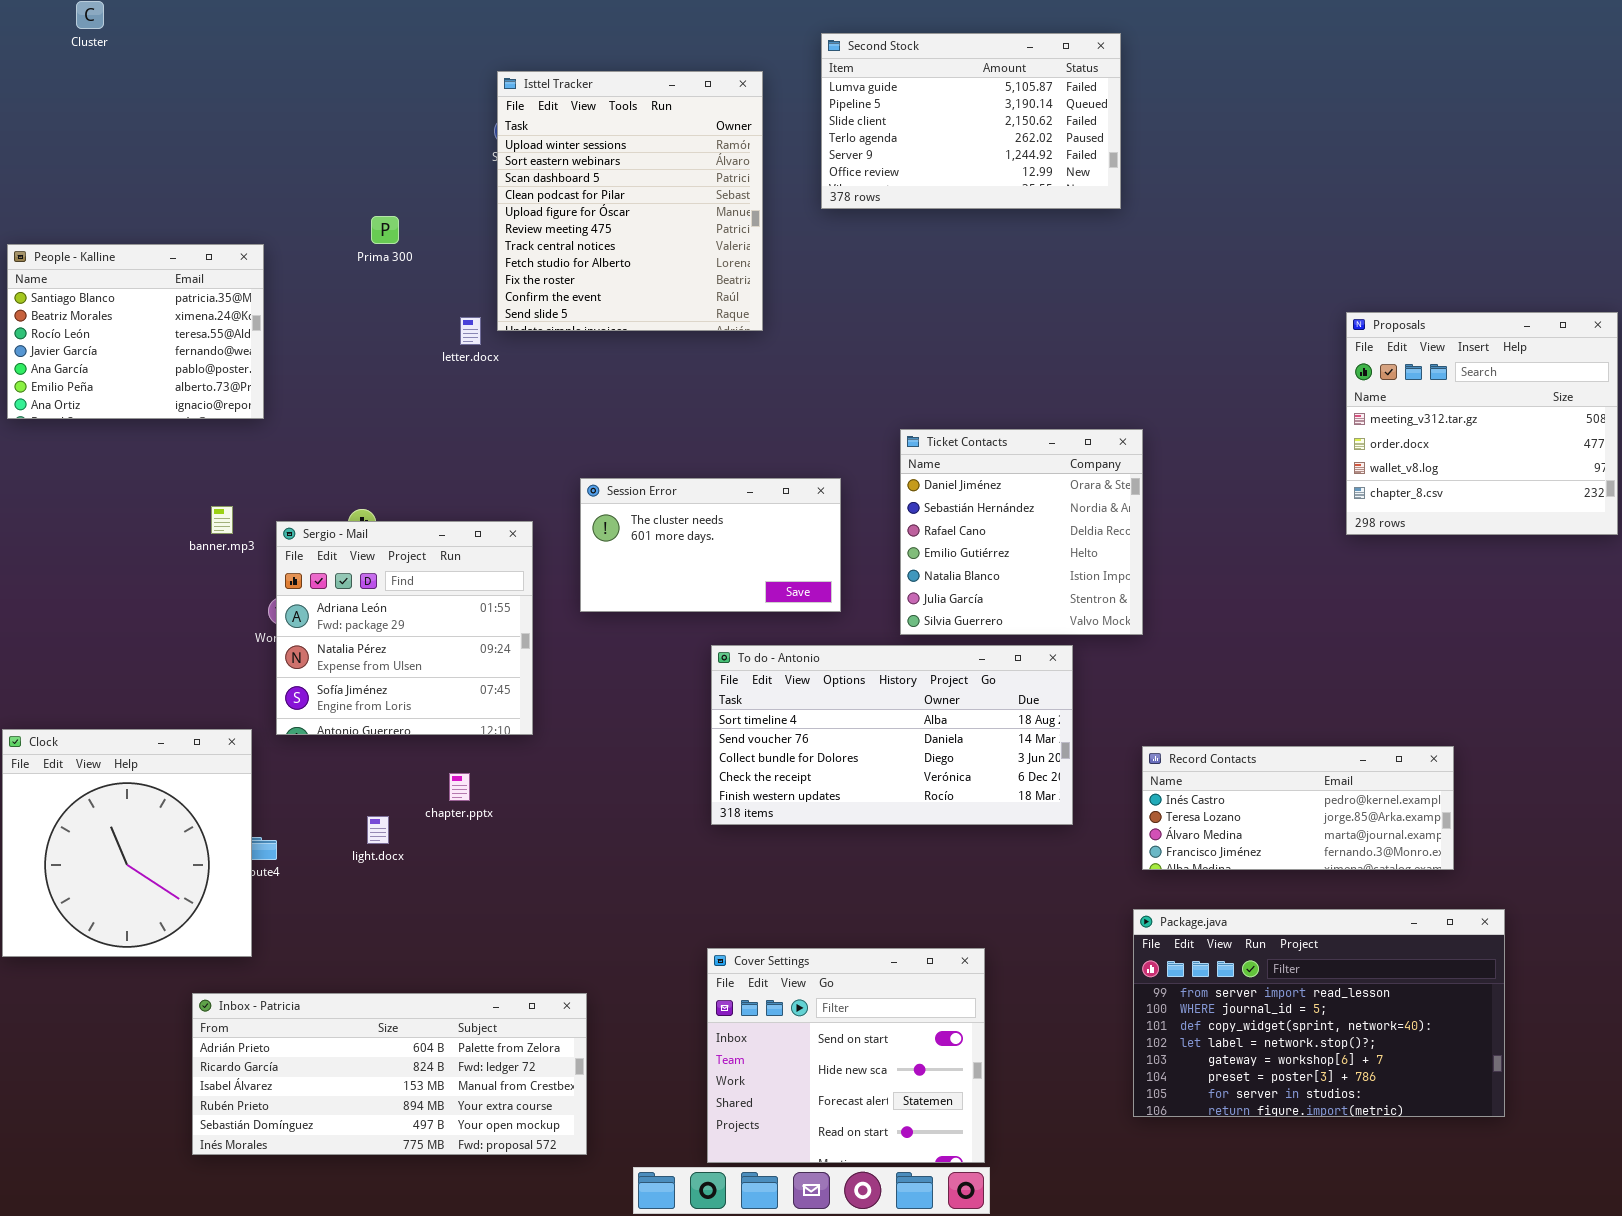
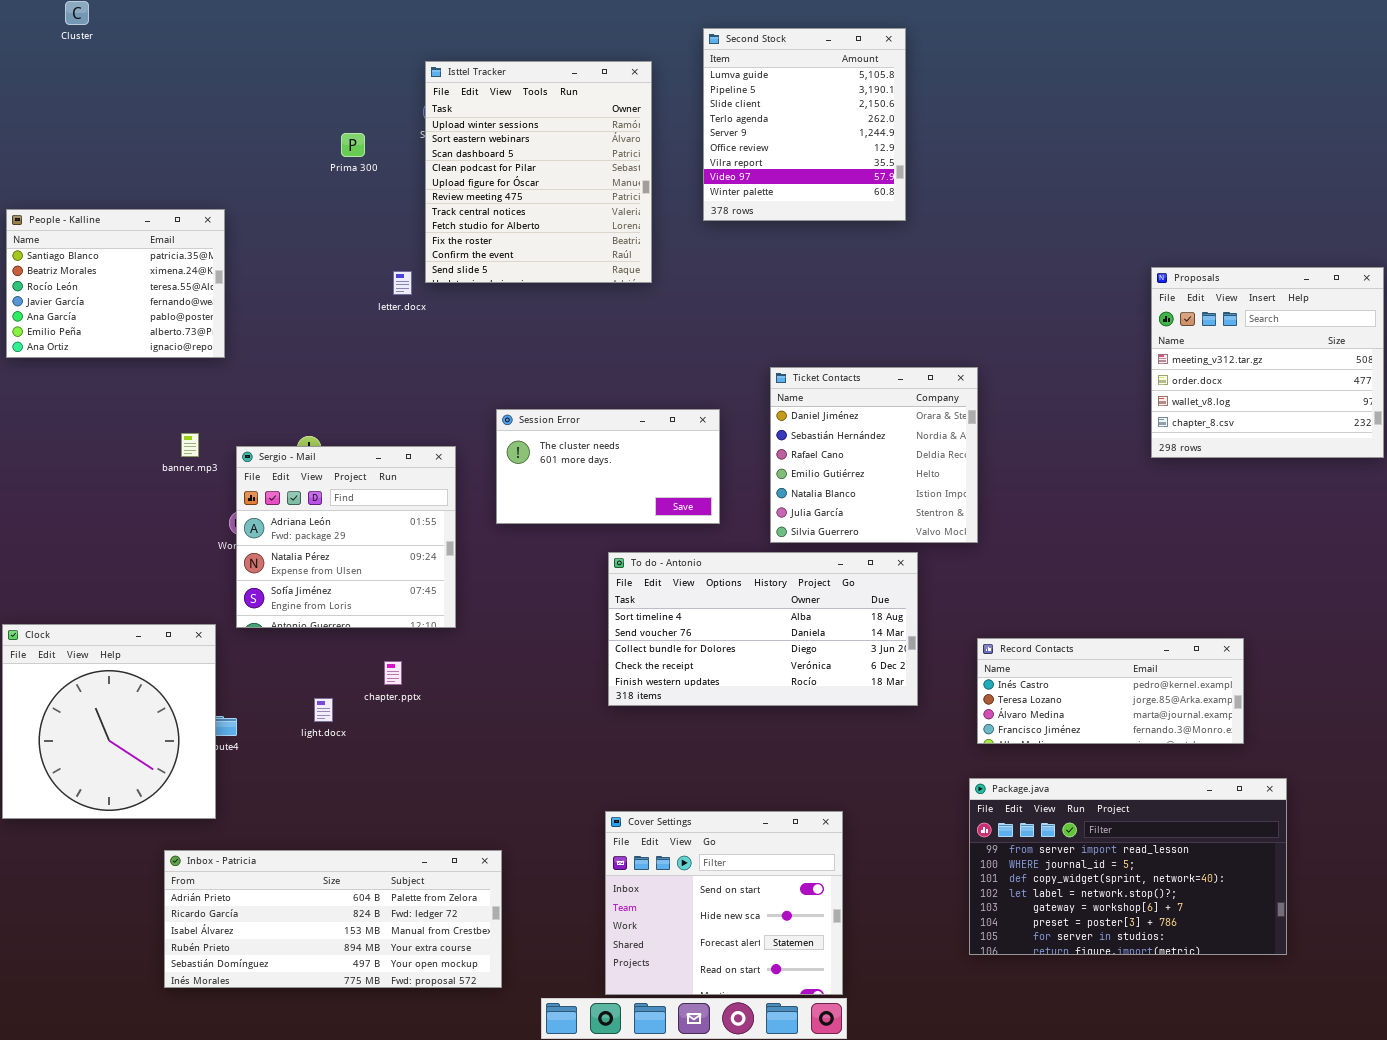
Second Stock: [821,33,1121,209] -> [703,28,906,221], resized
Prima 300: [371,216,399,244] -> [341,133,365,157], moved

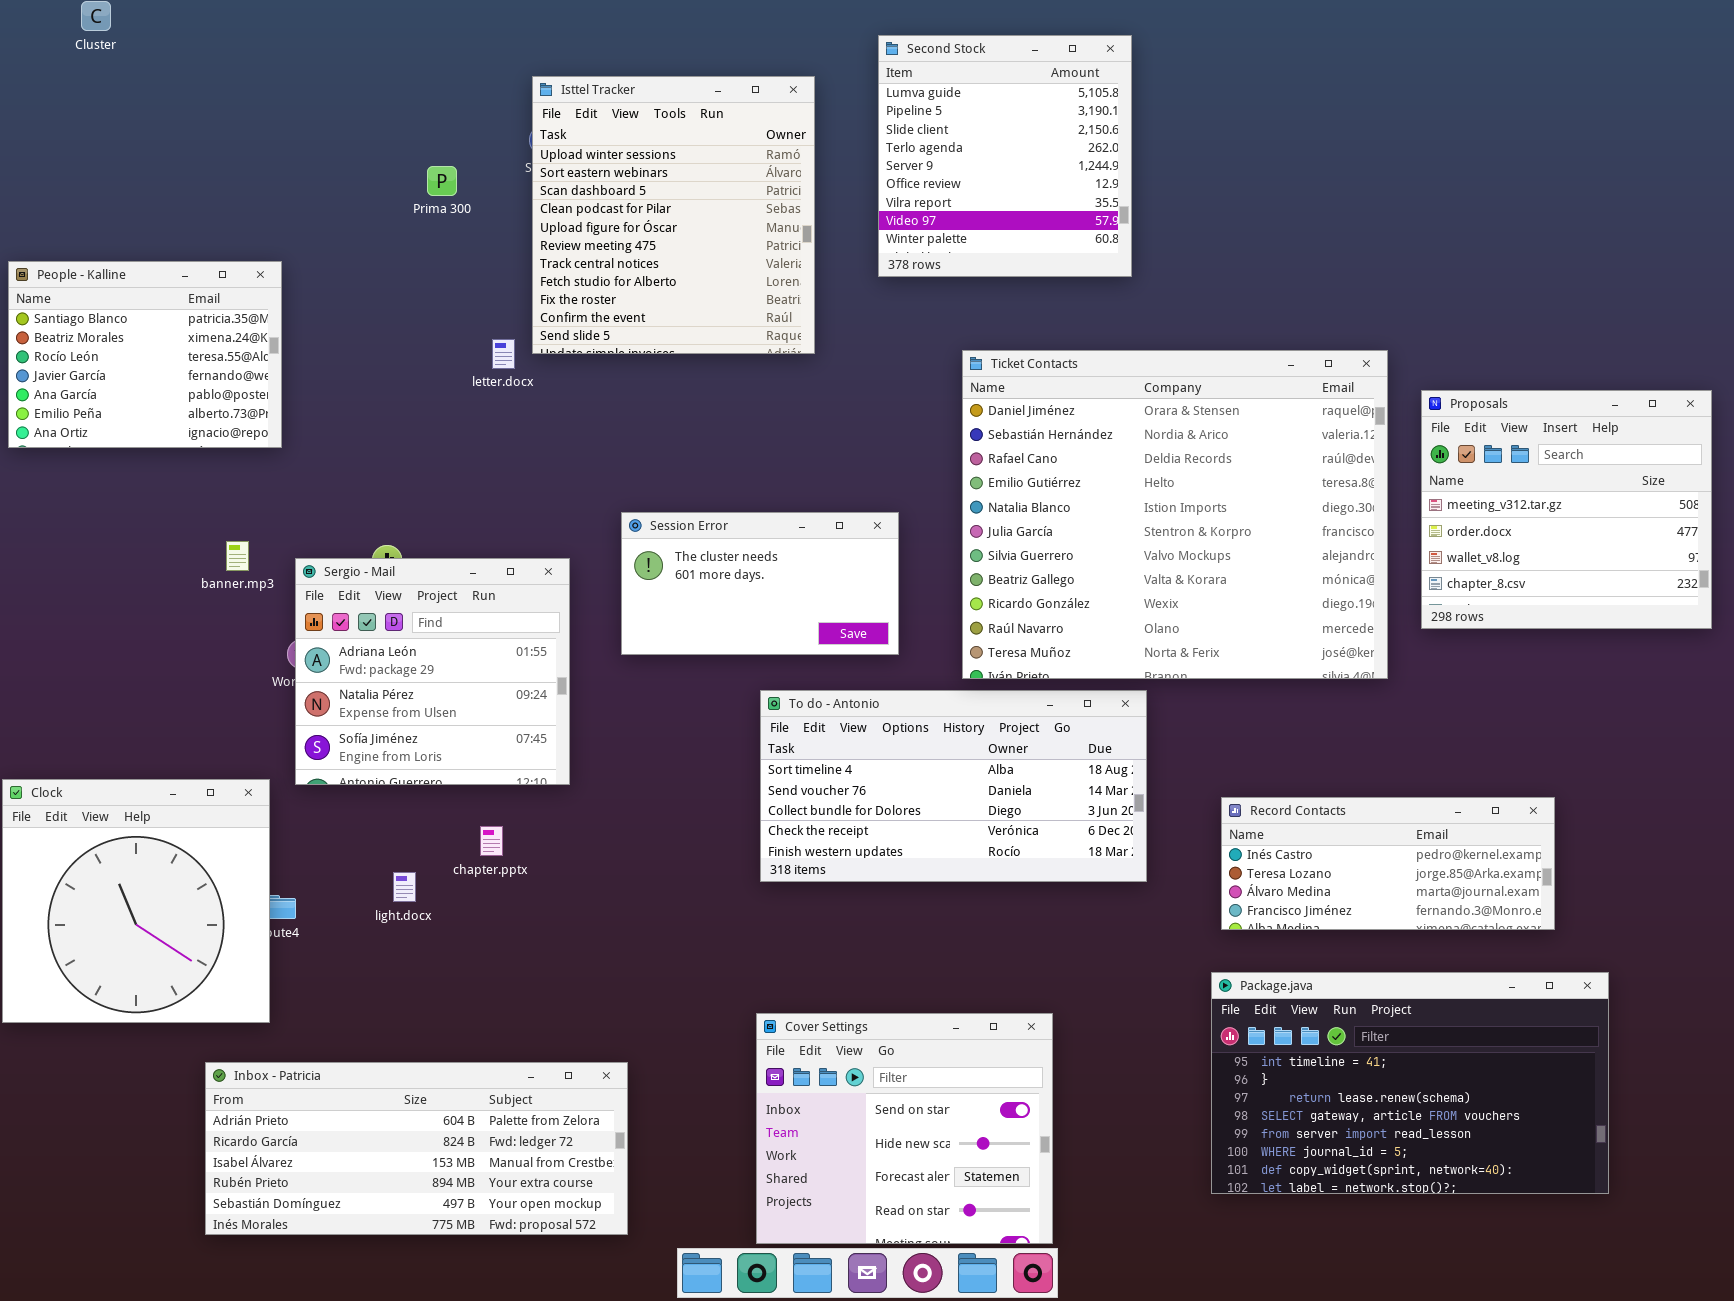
Proposals: [1151,267,1384,458] -> [1421,390,1712,629], moved
Ticket Contacts: [770,367,978,543] -> [962,350,1388,679], resized
Package.java: [969,778,1287,955] -> [1211,972,1609,1194], scrolled up 4 rows

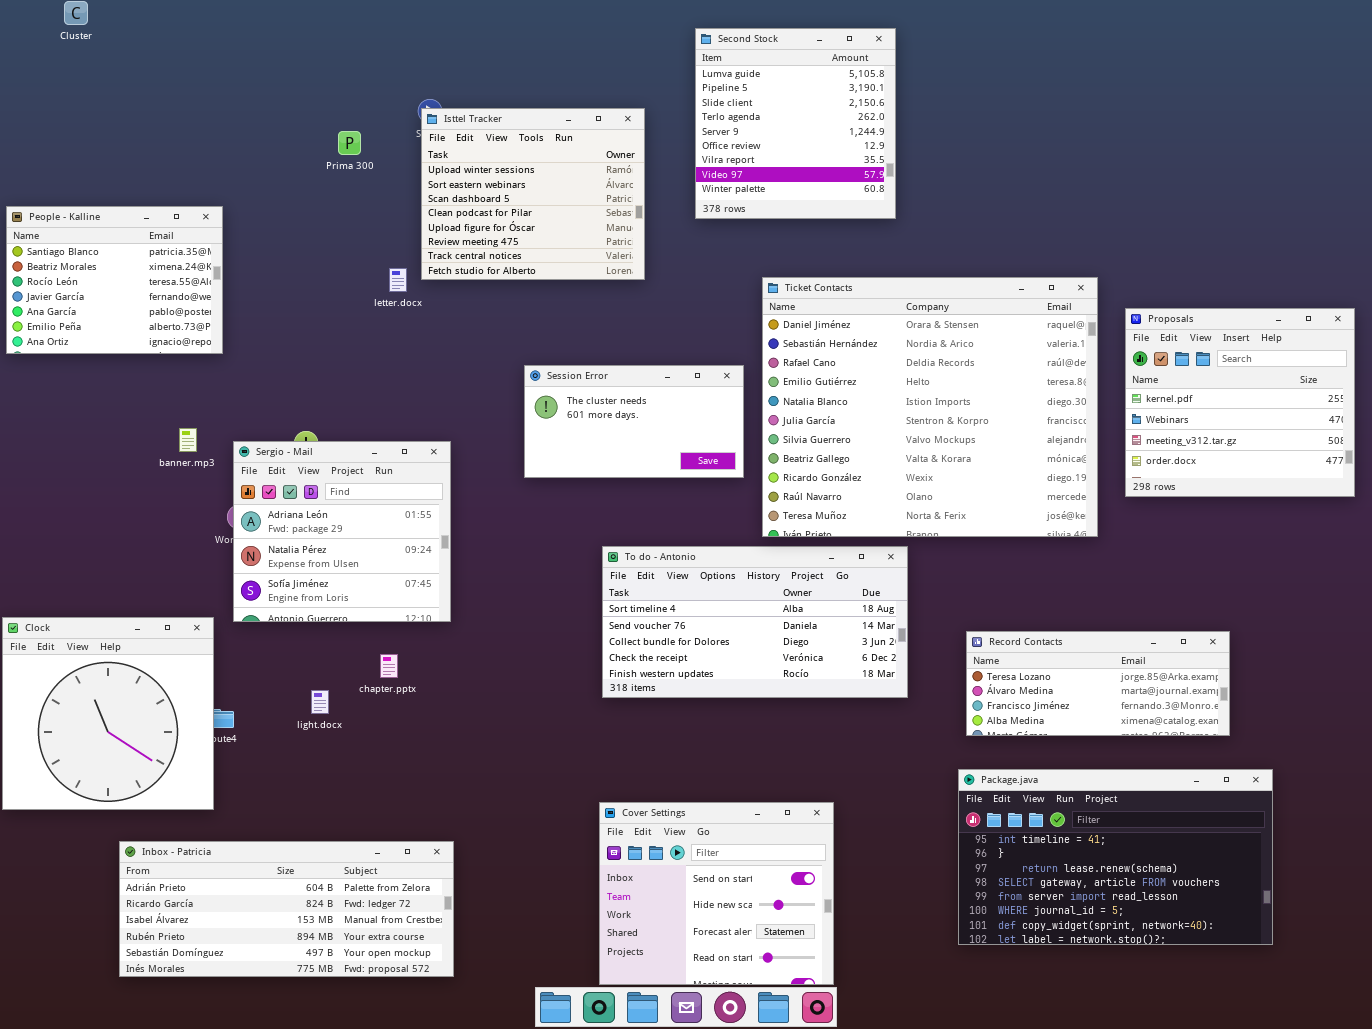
Isttel Tracker: [532,76,815,354] -> [421,108,645,280], resized
Proposals: [1421,390,1712,629] -> [1125,308,1355,497], scrolled up 2 rows
Session Error: [621,512,899,655] -> [524,365,744,478], moved
Record Contacts: [1221,797,1555,930] -> [966,631,1230,736], scrolled down 1 row
Inbox - Patricia: [205,1062,628,1235] -> [119,841,454,977], moved

